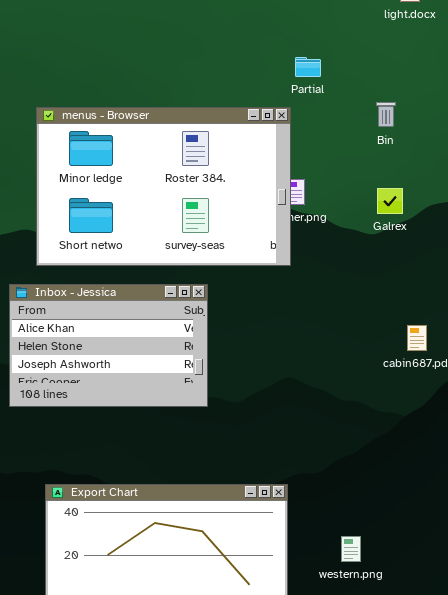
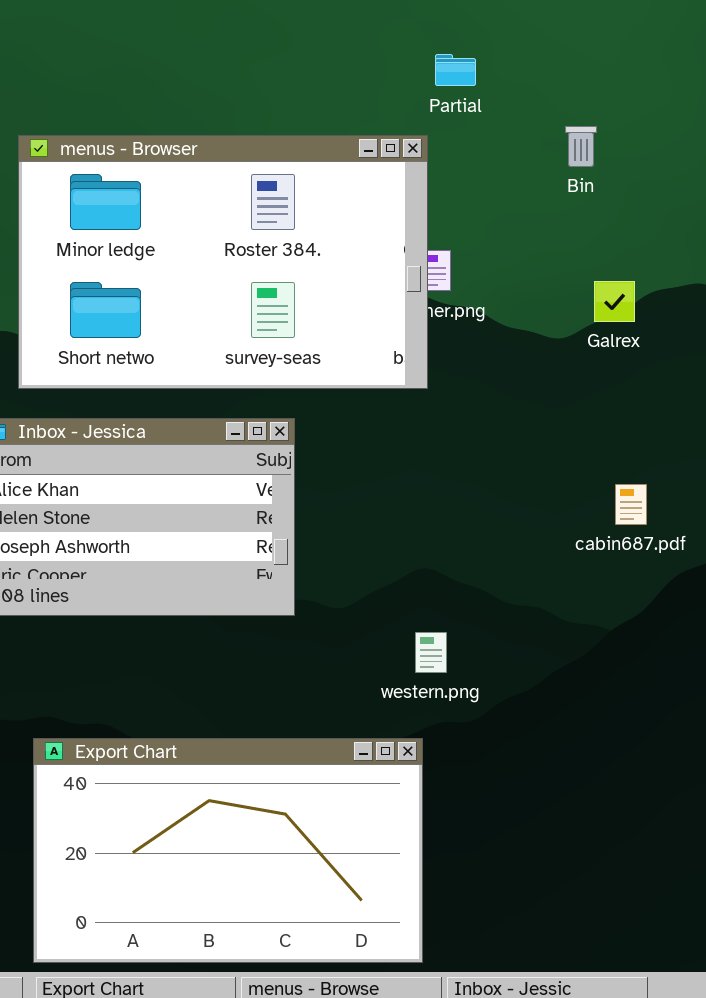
Galrex: [377,188,403,214] -> [594,281,635,322], moved
western.png: [341,536,361,562] -> [415,632,447,673], moved

